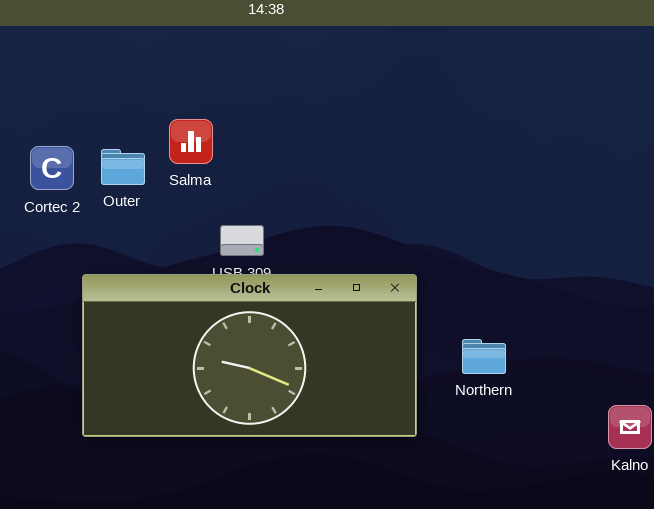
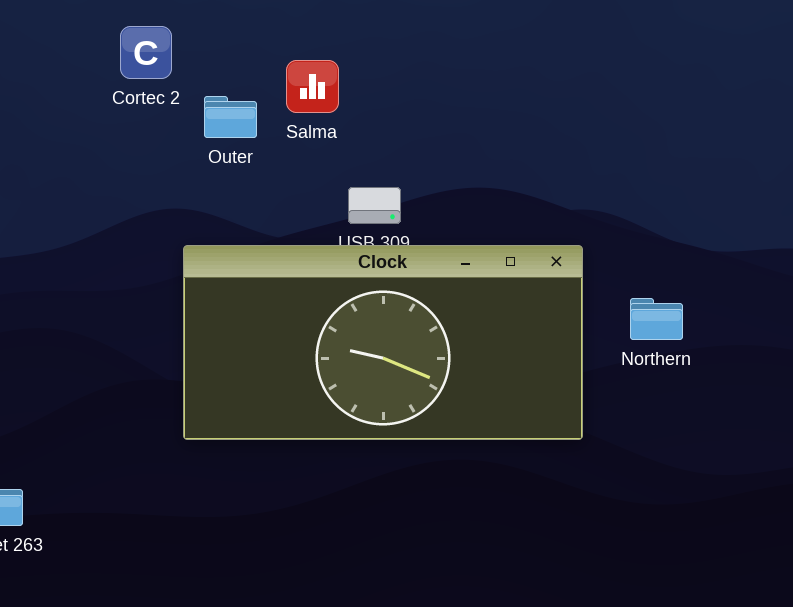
Cortec 2: [30,146,74,190] -> [120,26,172,79], moved
Northern: [462,339,506,374] -> [630,298,683,340], moved

